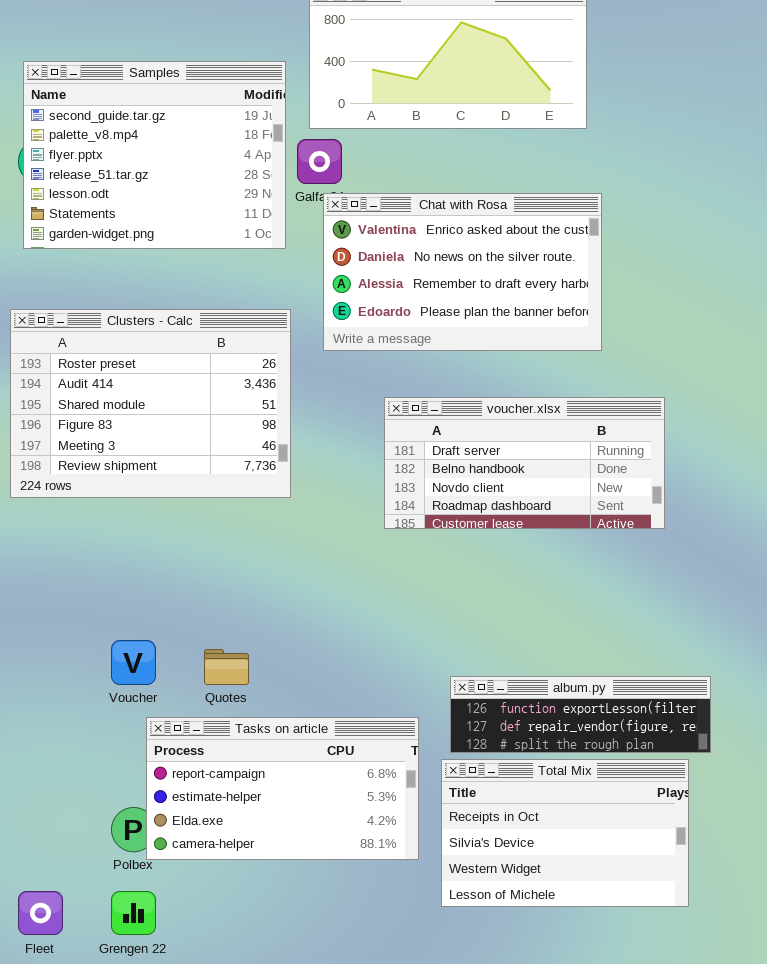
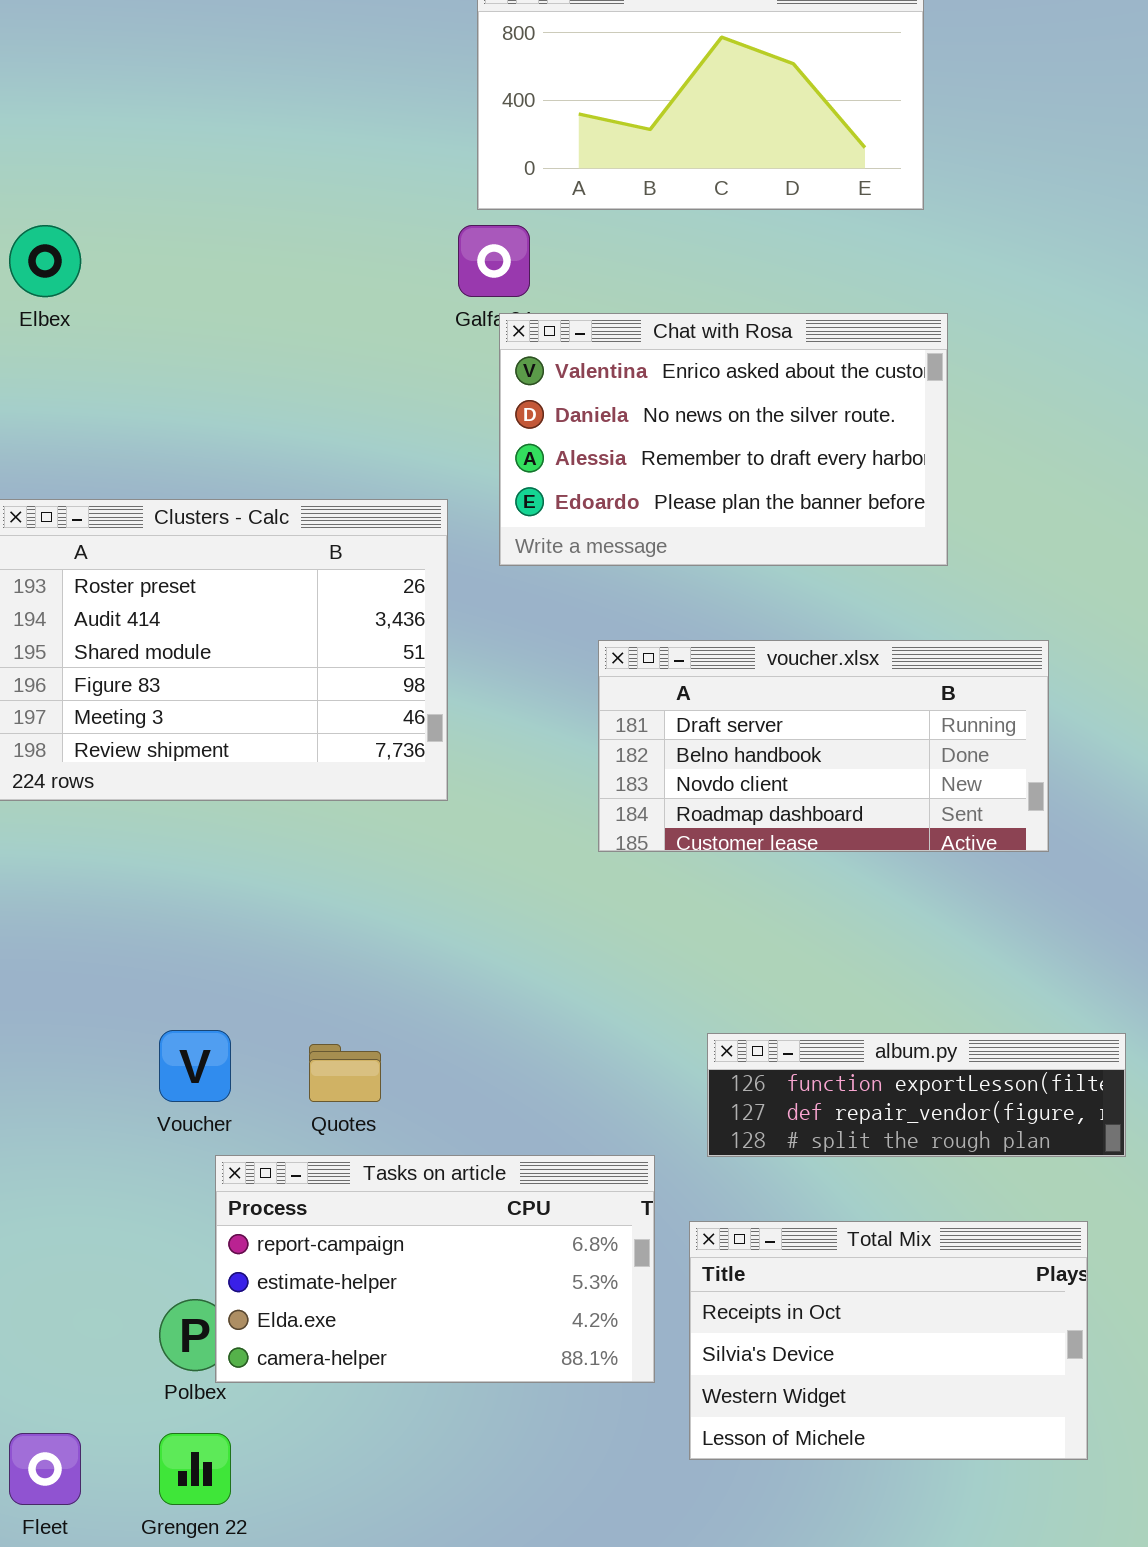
Samples: [23,61,286,249] -> none, closed
album.py: [450,676,711,753] -> [707,1033,1126,1157], moved

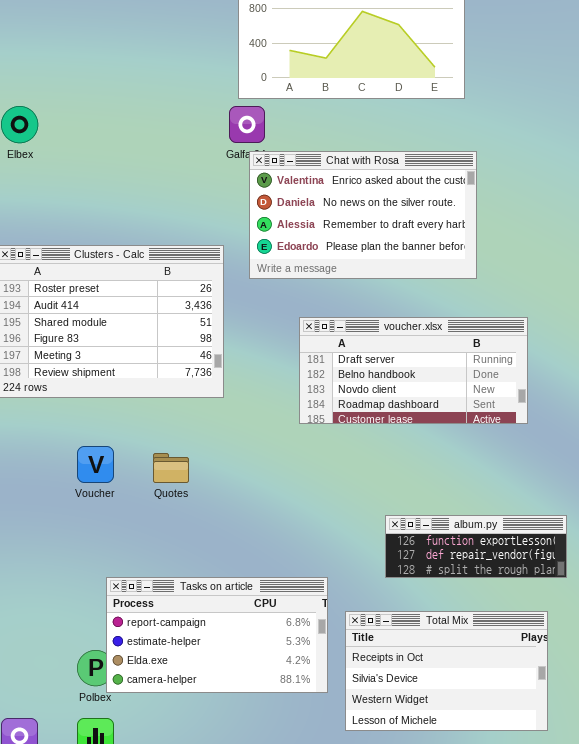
Voucher: [159,1030,231,1102] -> [77,446,114,483], moved
album.py: [707,1033,1126,1157] -> [385,515,567,578], resized
Quotes: [309,1044,381,1102] -> [153,453,189,483], moved

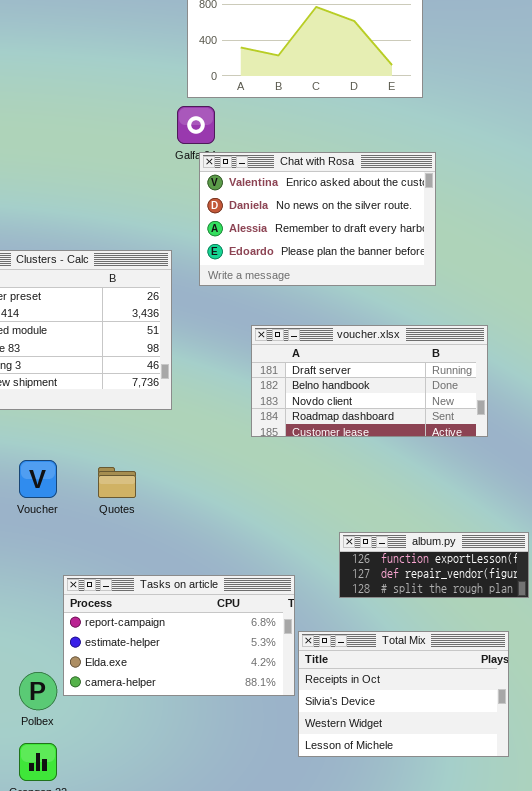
Tasks on article: [106,577,328,693] -> [63,575,295,696], moved

